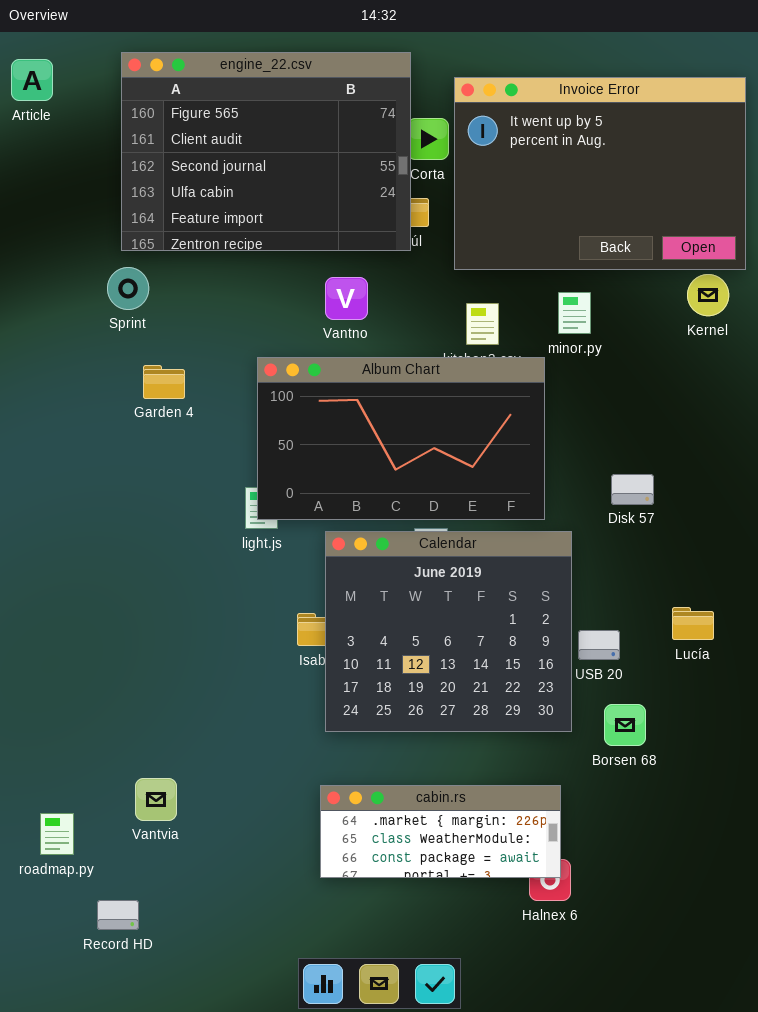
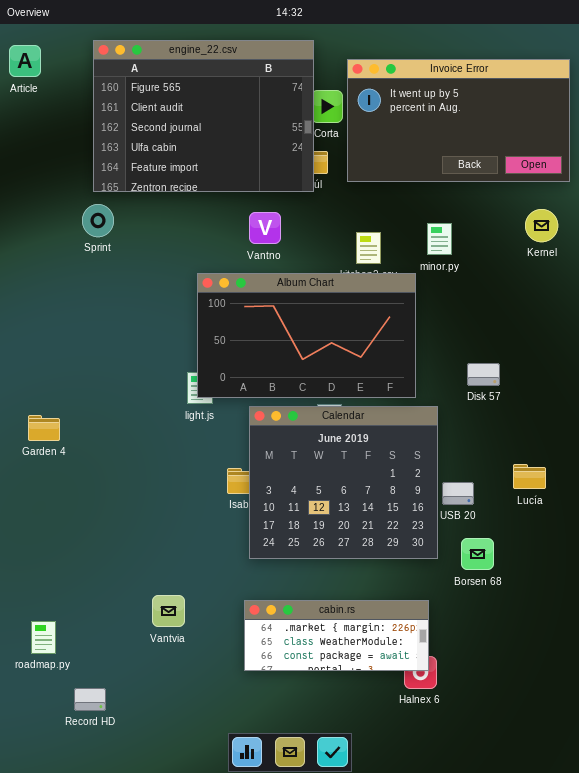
Invoice Error: [454,77,746,270] -> [347,59,570,182], resized
Garden 4: [143,365,185,399] -> [28,415,60,441], moved
Vantvia: [135,778,177,821] -> [152,595,185,627], moved

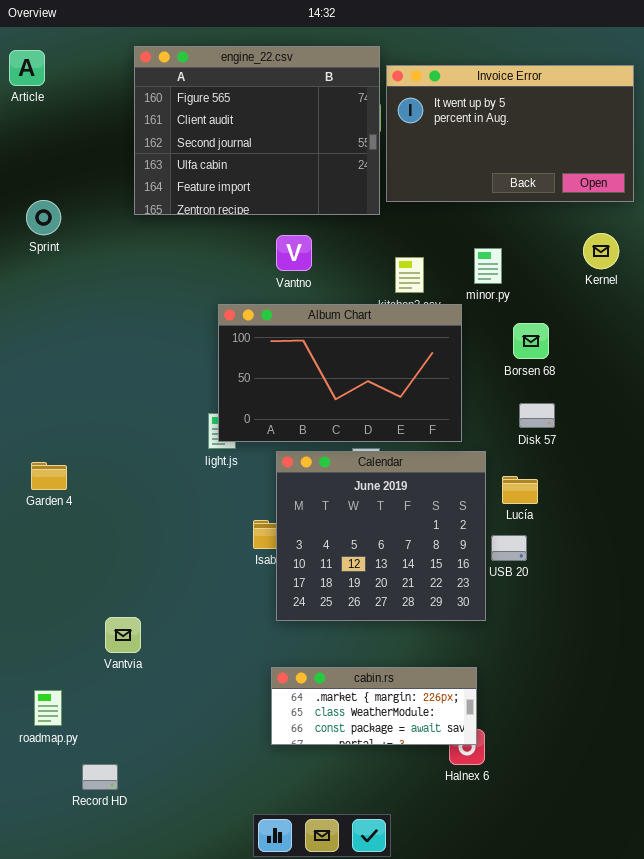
engine_22.csv: [93,40,314,192] -> [134,46,380,215], moved
Sprint: [82,204,114,237] -> [26,200,61,235], moved
Lucía: [513,464,546,489] -> [502,476,538,504], moved
Borsen 68: [461,538,494,570] -> [513,323,549,359], moved
Vantvia: [152,595,185,627] -> [105,617,141,653], moved

